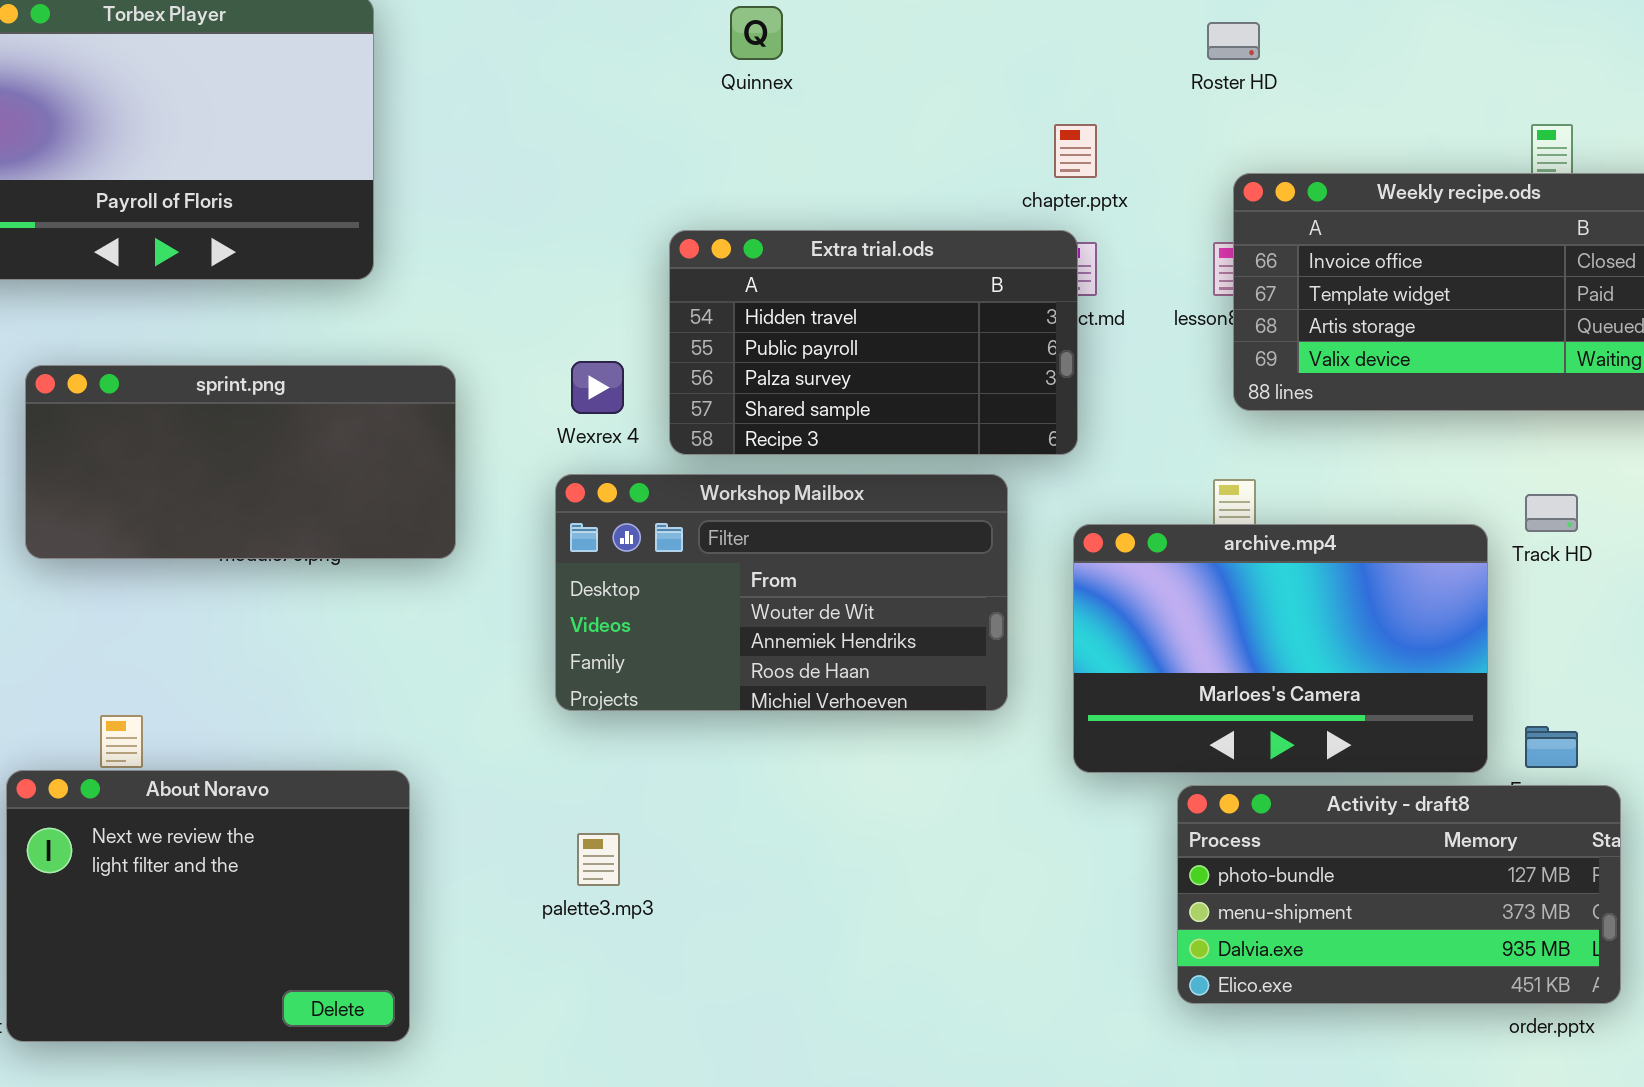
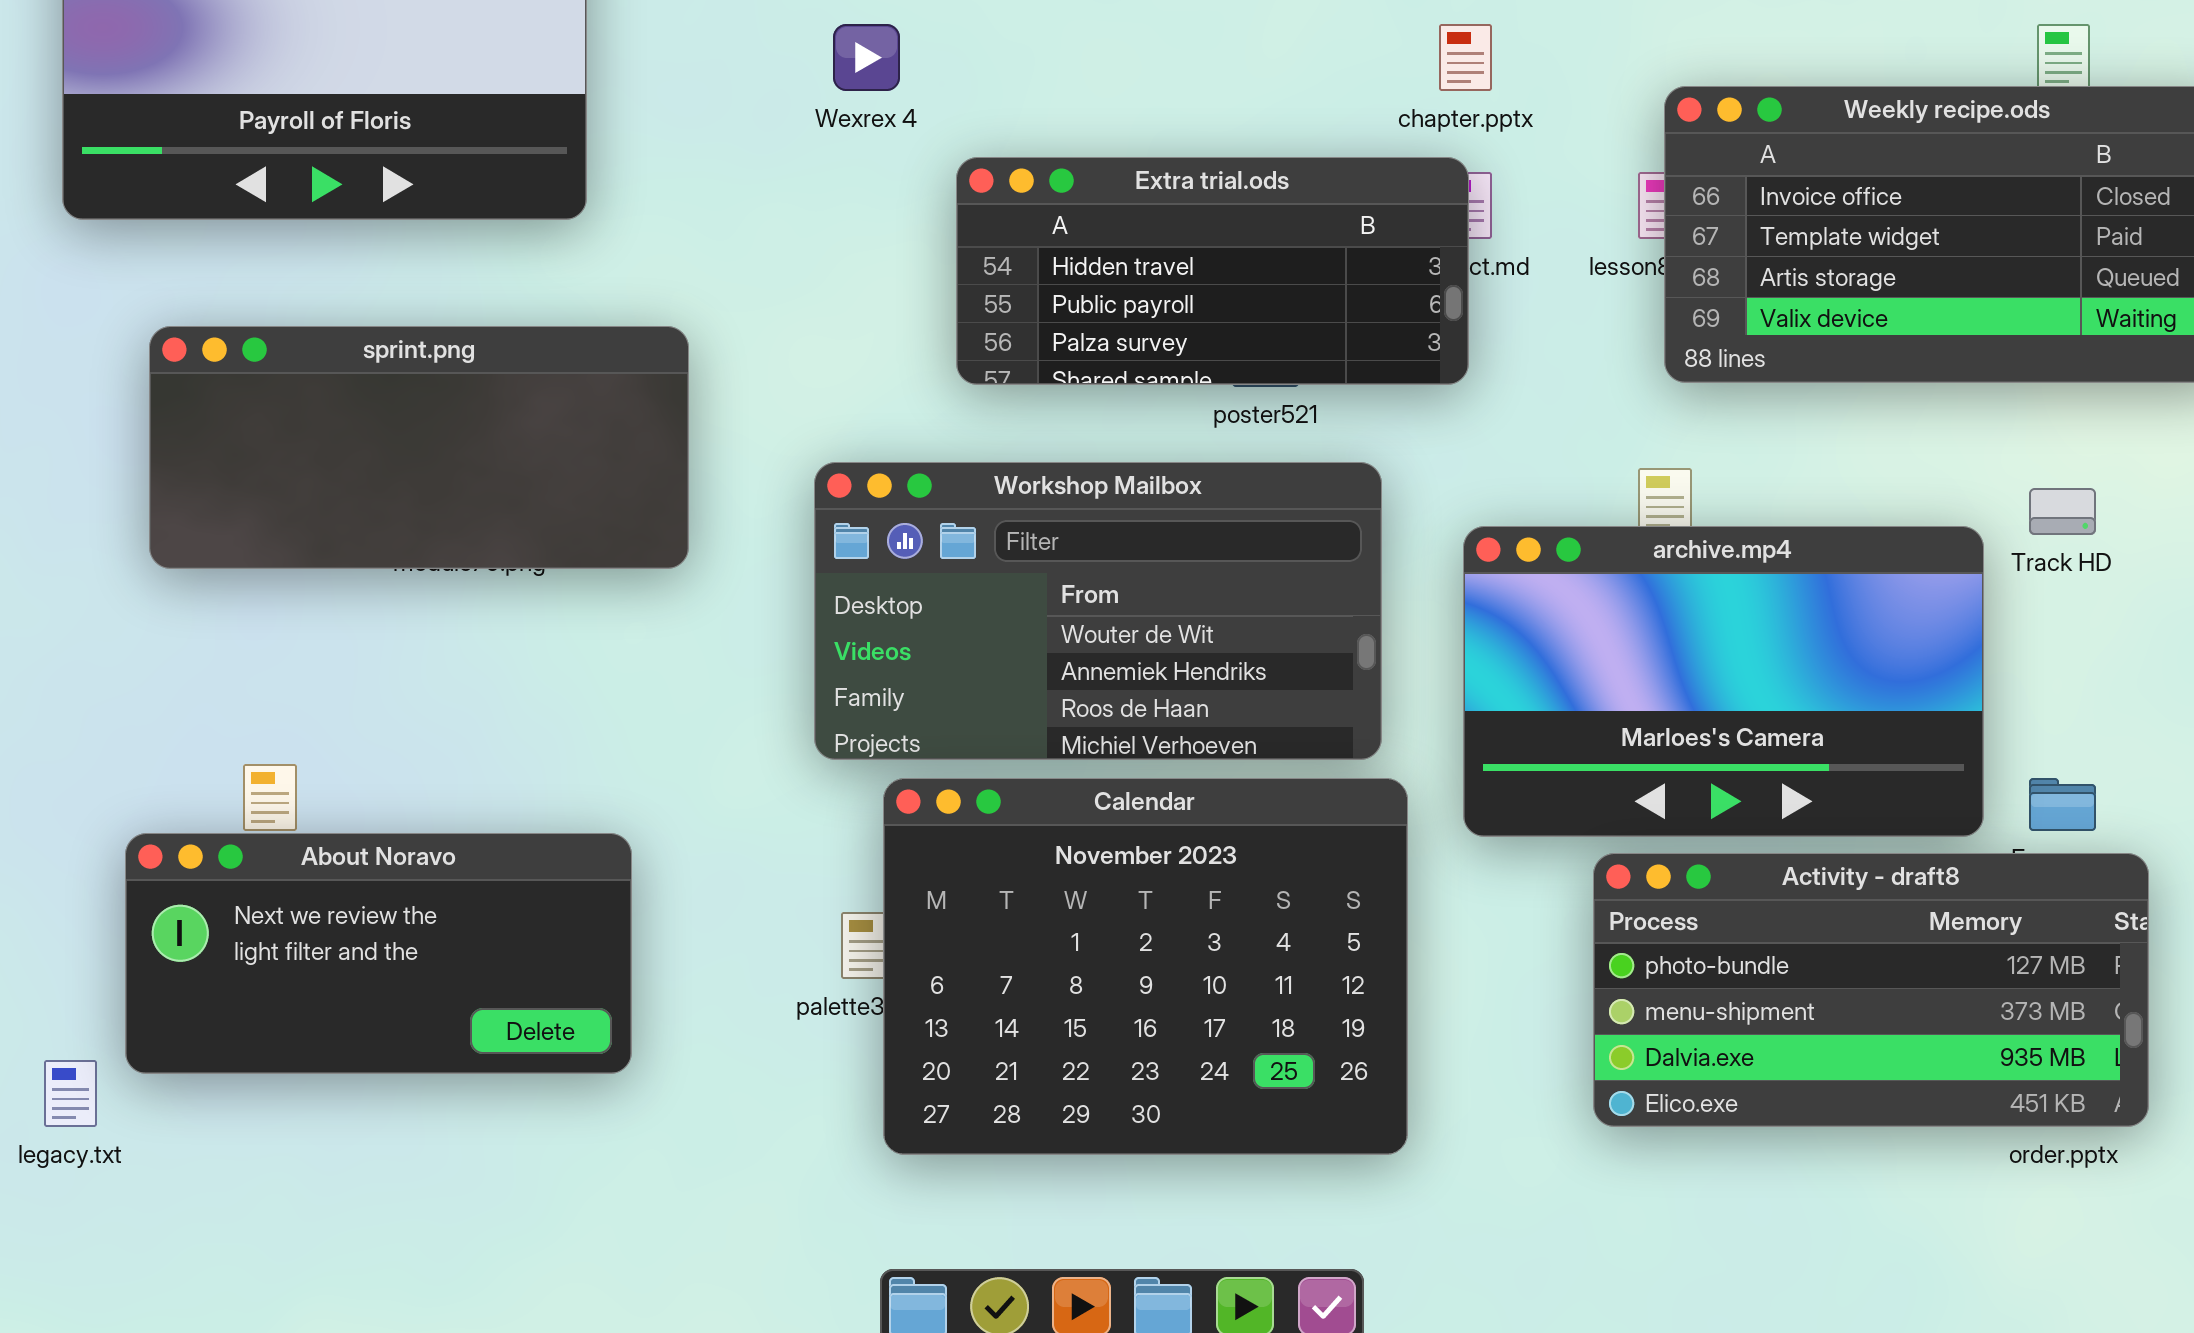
Extra trial.ods: [669,230,1078,455] -> [956,157,1469,385], resized
Wexrex 4: [571,361,624,414] -> [833,24,900,91], moved
Calendar: none -> [883,778,1408,1155], opened
About Noravo: [6,770,410,1042] -> [125,833,632,1074], resized

